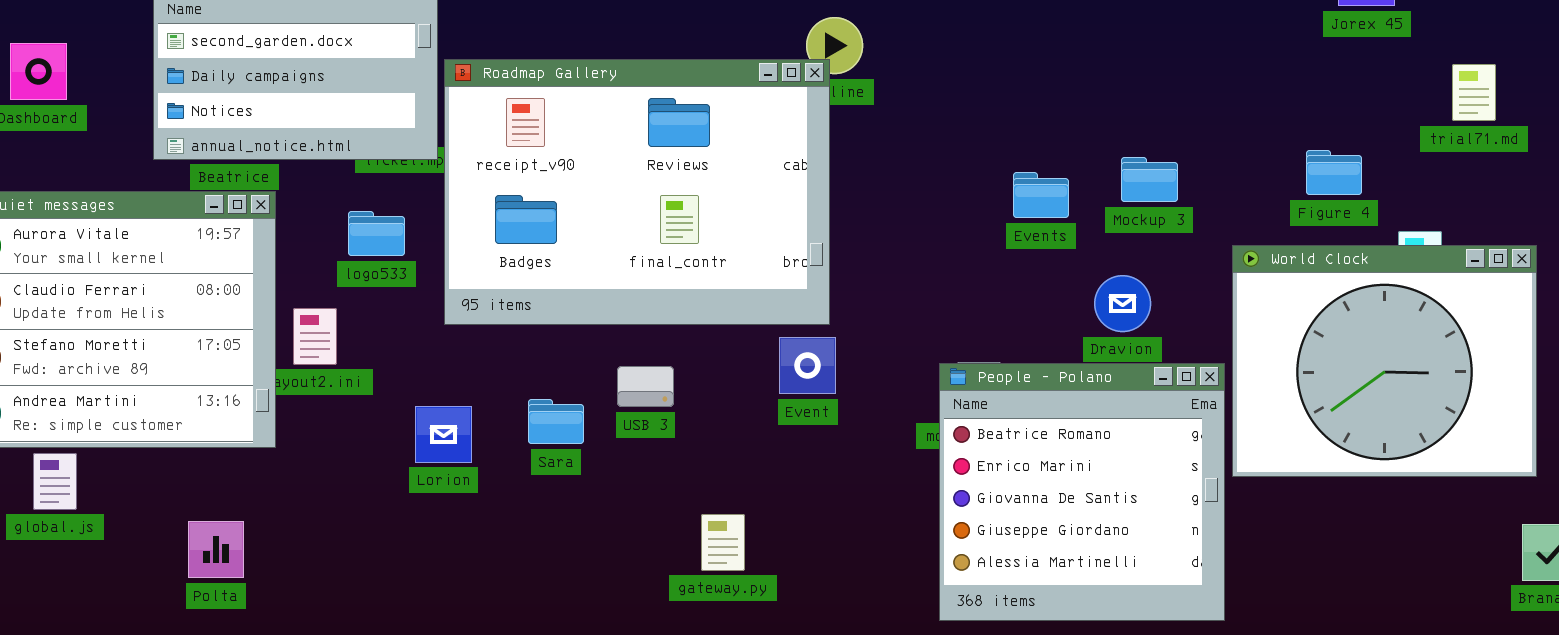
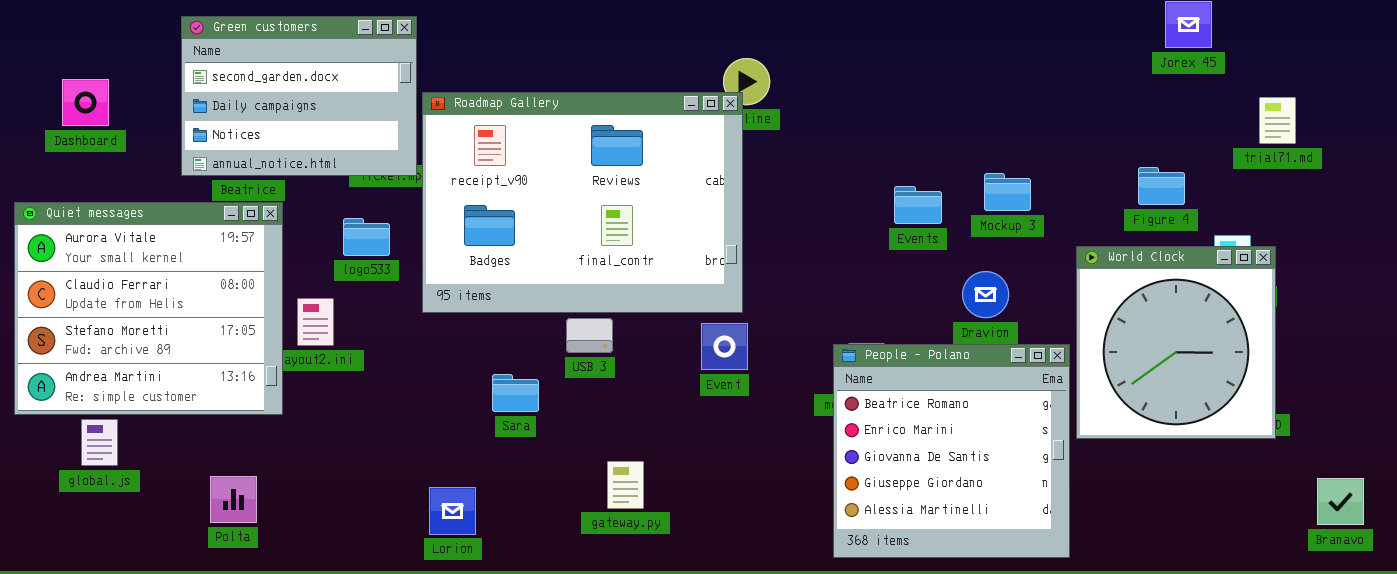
World Clock: [1232,245,1537,477] -> [1076,246,1276,439], resized
USB 3: [617,366,674,407] -> [566,318,613,353], moved
Lorion: [415,406,472,463] -> [429,487,476,535], moved
gateway.py: [701,514,745,571] -> [607,461,644,509], moved

